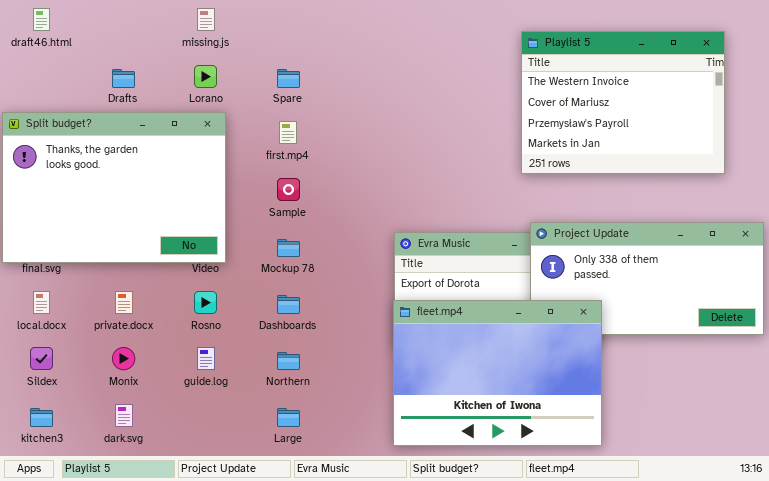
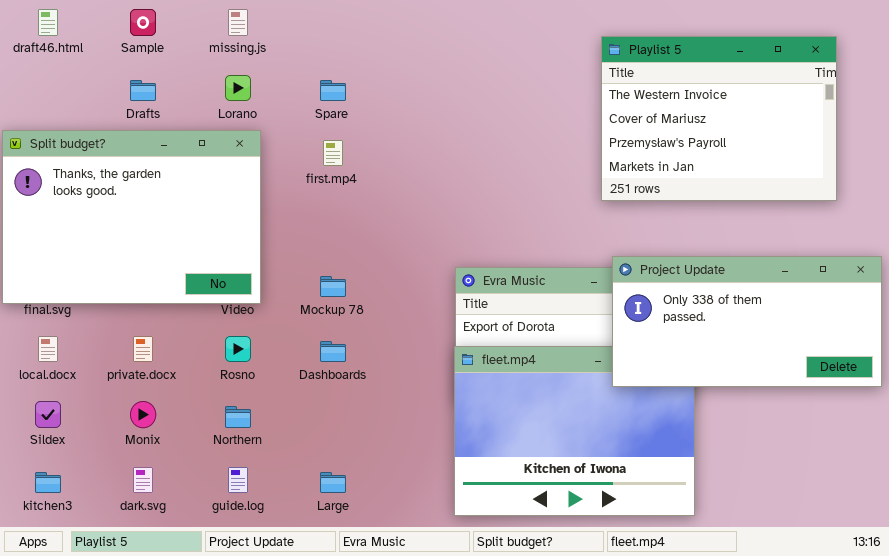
Sample: [277,178,300,201] -> [130,9,156,36], moved
Project Update: [530,222,764,335] -> [612,256,882,387], raised
guide.log: [197,347,215,370] -> [228,467,248,493], moved
Northern: [277,352,300,370] -> [225,406,251,428], moved

